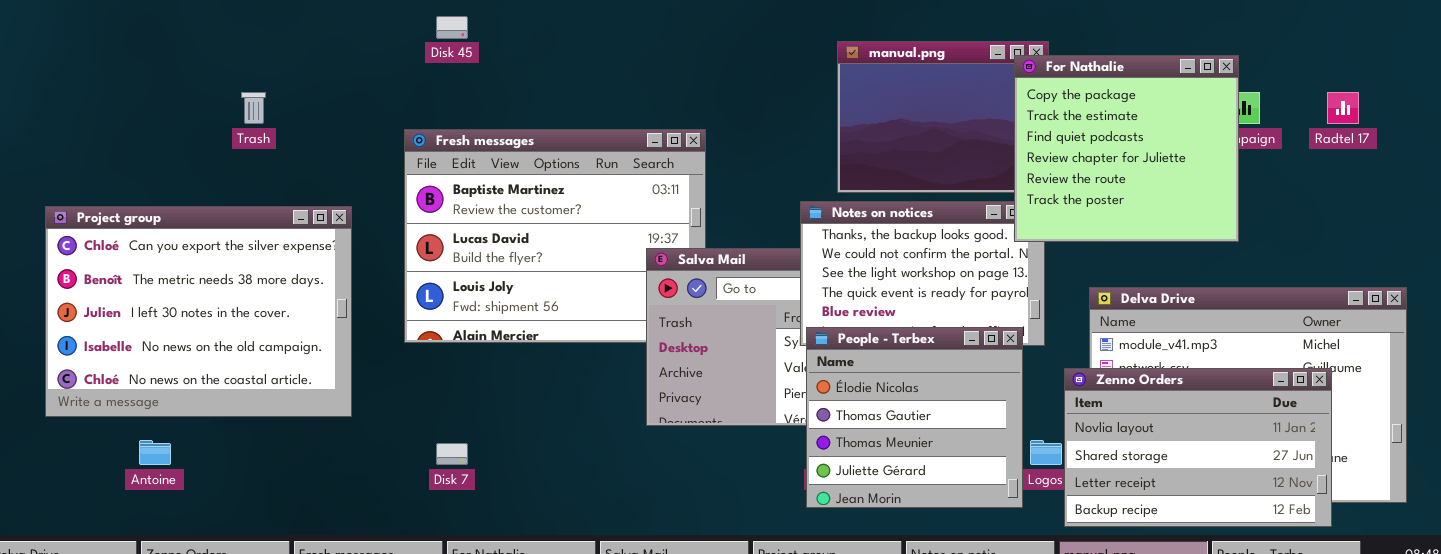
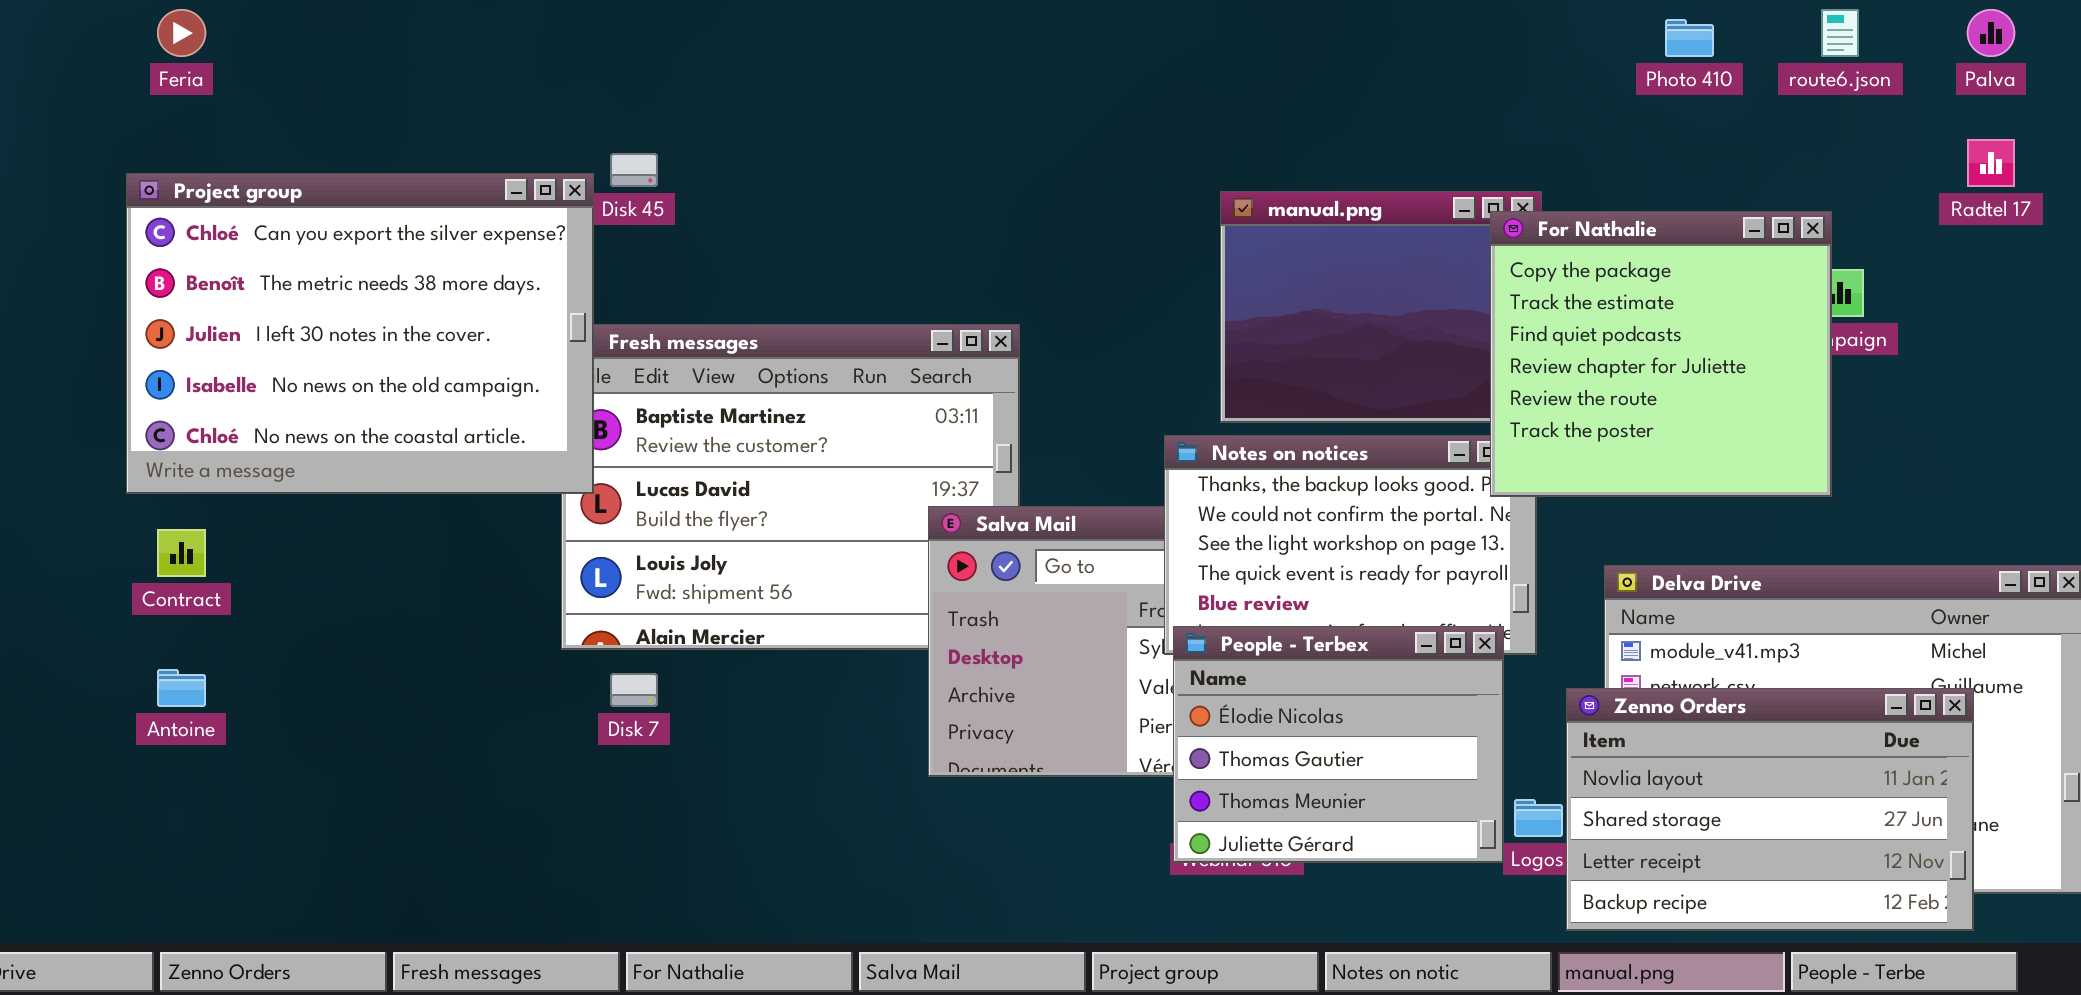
Radtel 17: [1327,92,1359,124] -> [1967,139,2015,187], moved
Project group: [45,206,352,417] -> [126,173,594,494], moved
People - Terbex: [806,327,1023,508] -> [1173,626,1504,863], resized
Antoine: [139,440,171,465] -> [157,669,206,707], moved
Disk 7: [436,443,468,465] -> [610,673,658,707], moved

